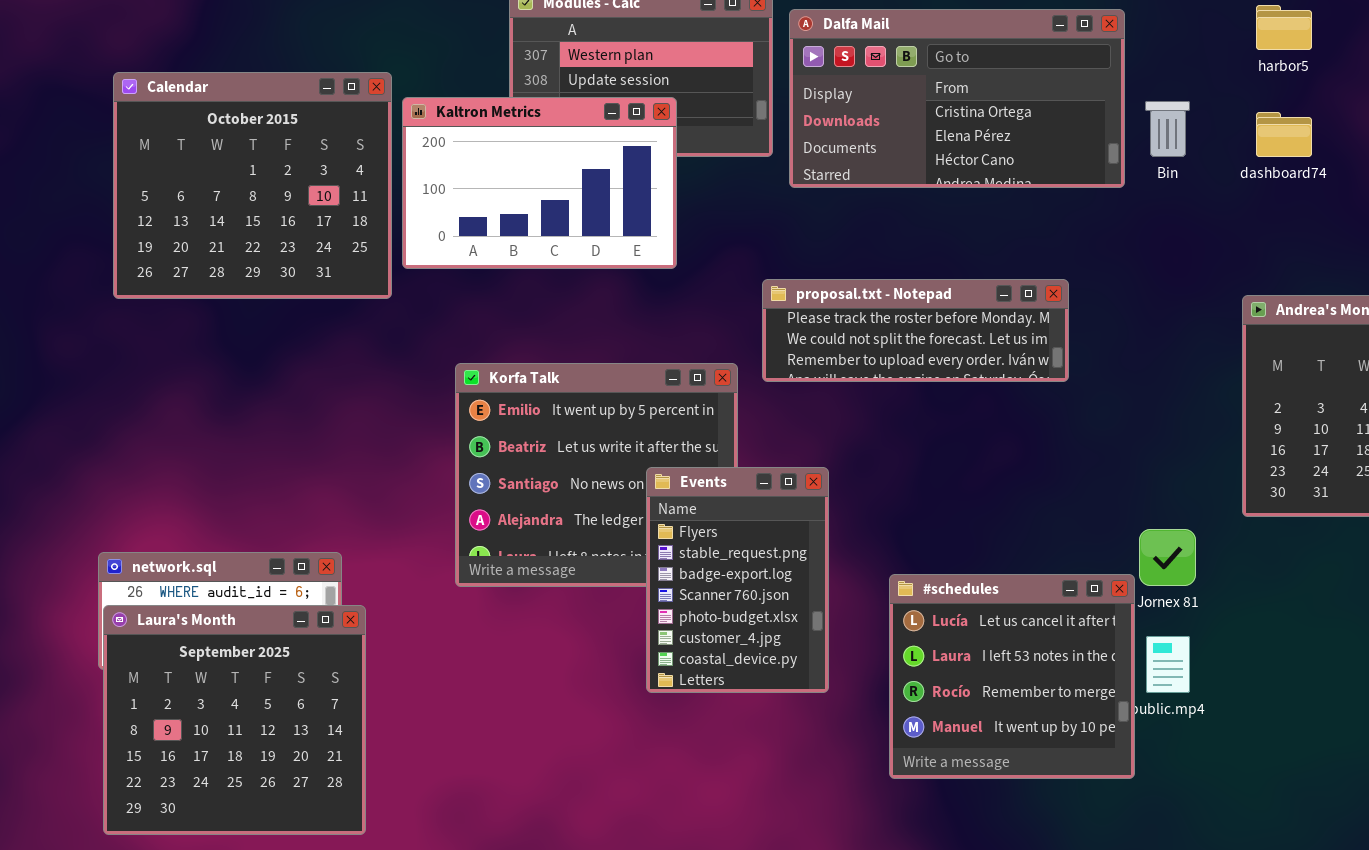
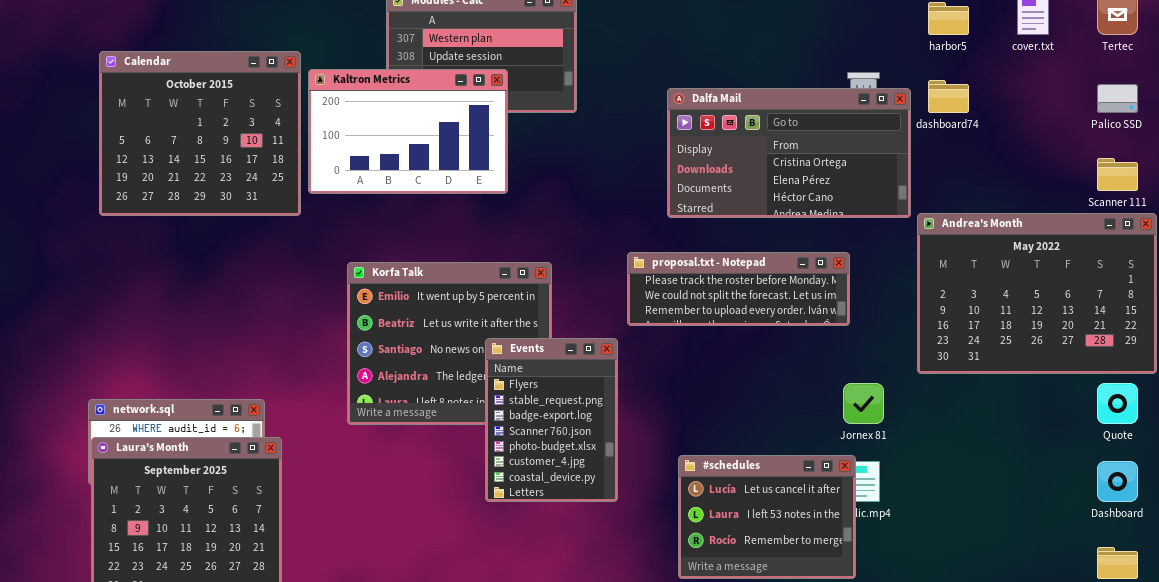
Dalfa Mail: [789,9,1125,188] -> [667,88,911,218], moved
proposal.txt - Notepad: [762,279,1069,382] -> [627,252,850,326], moved
#schedules: [889,574,1135,779] -> [678,455,856,579], moved, resized

